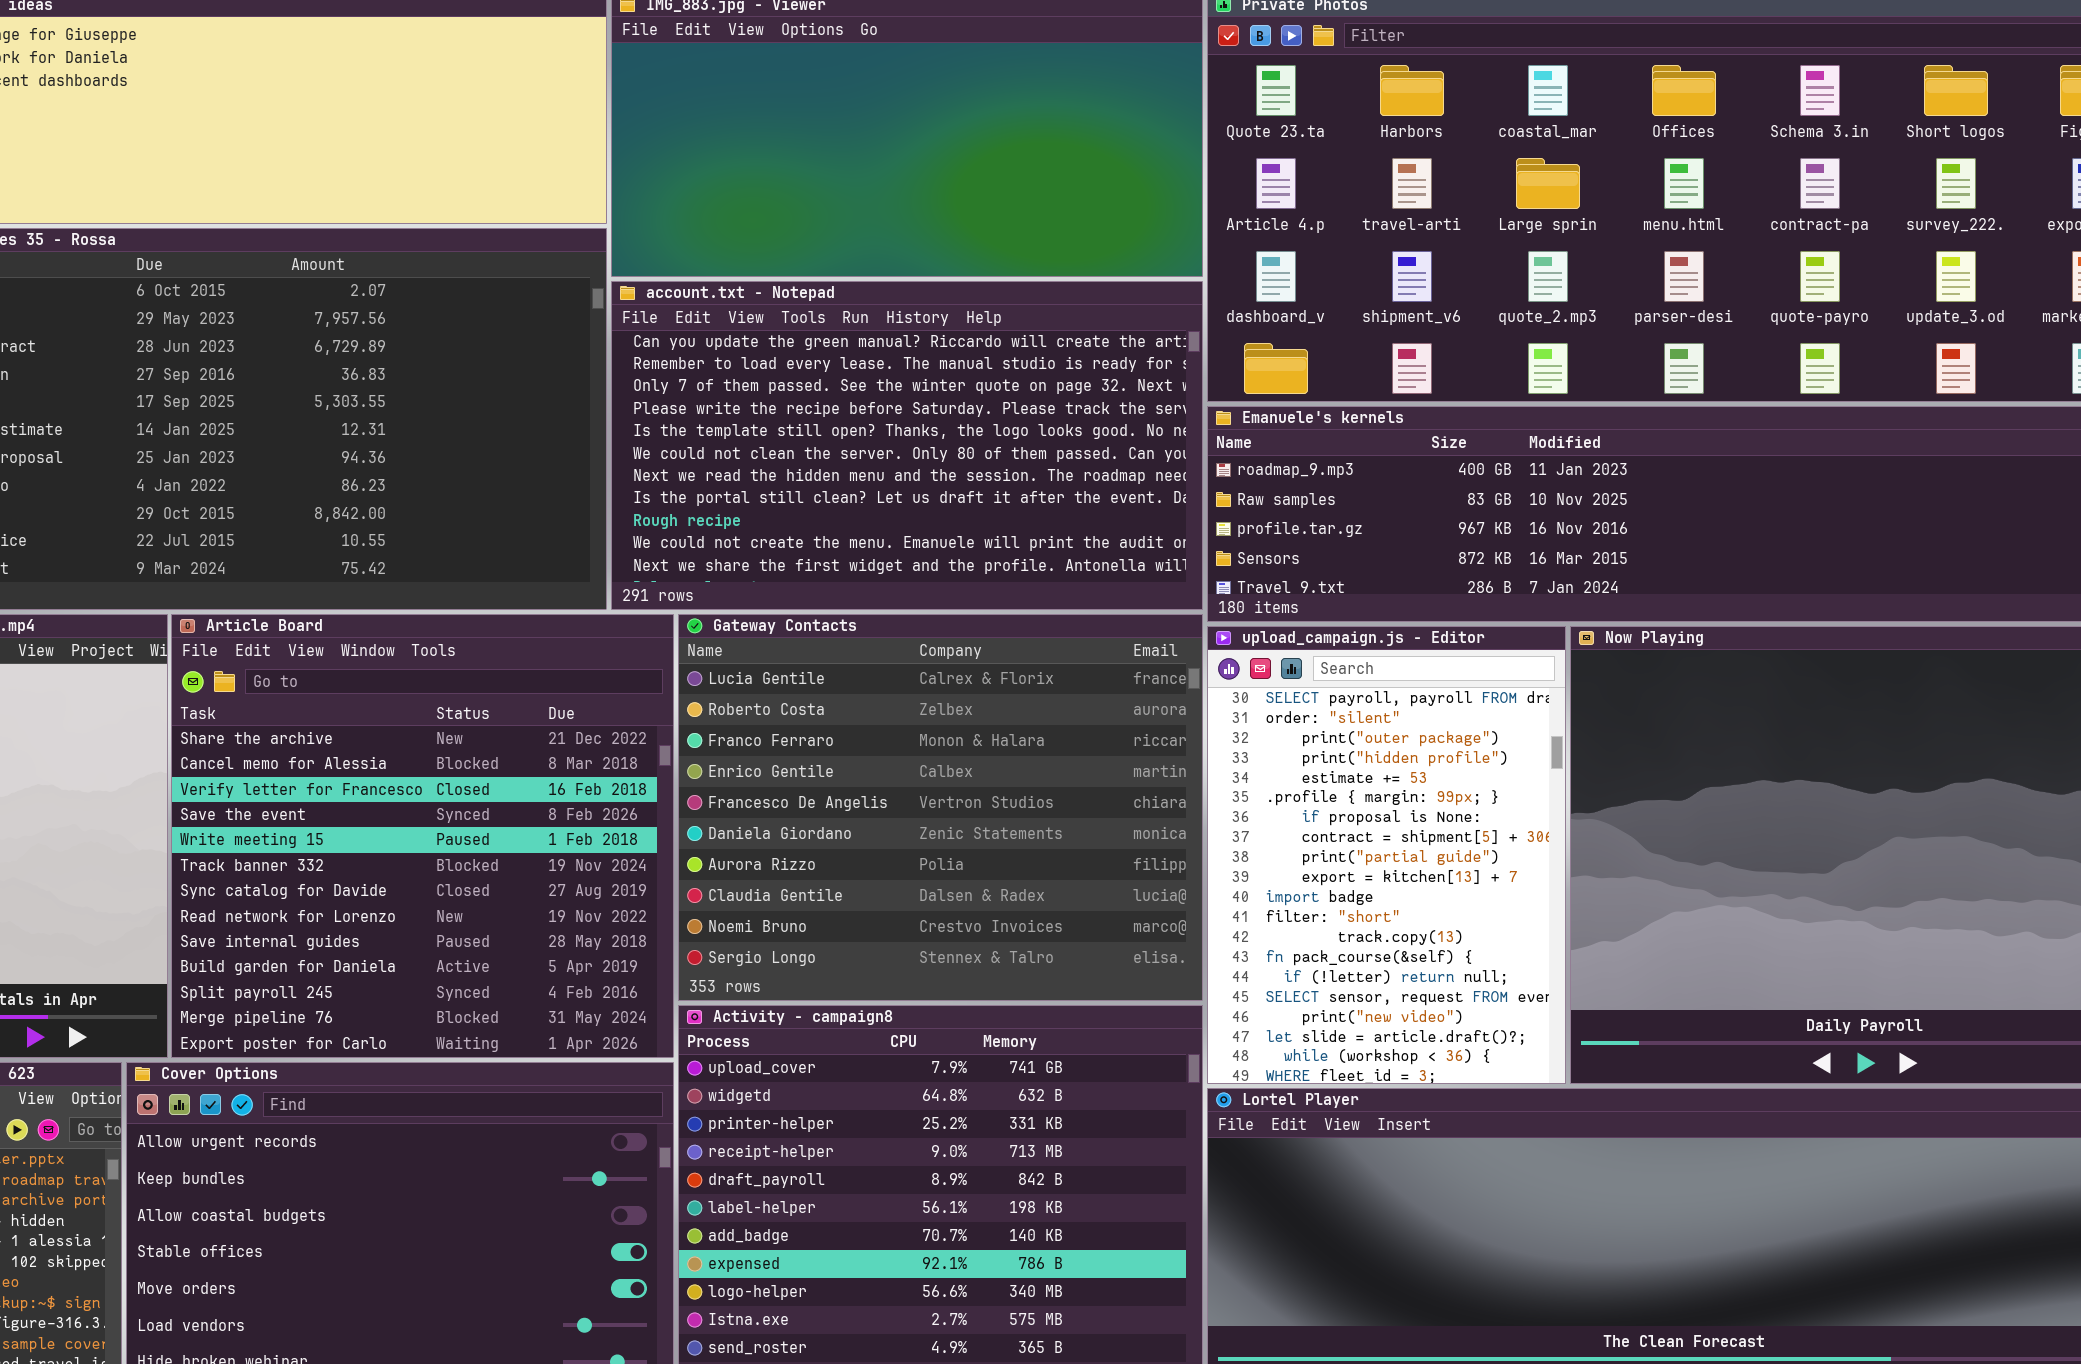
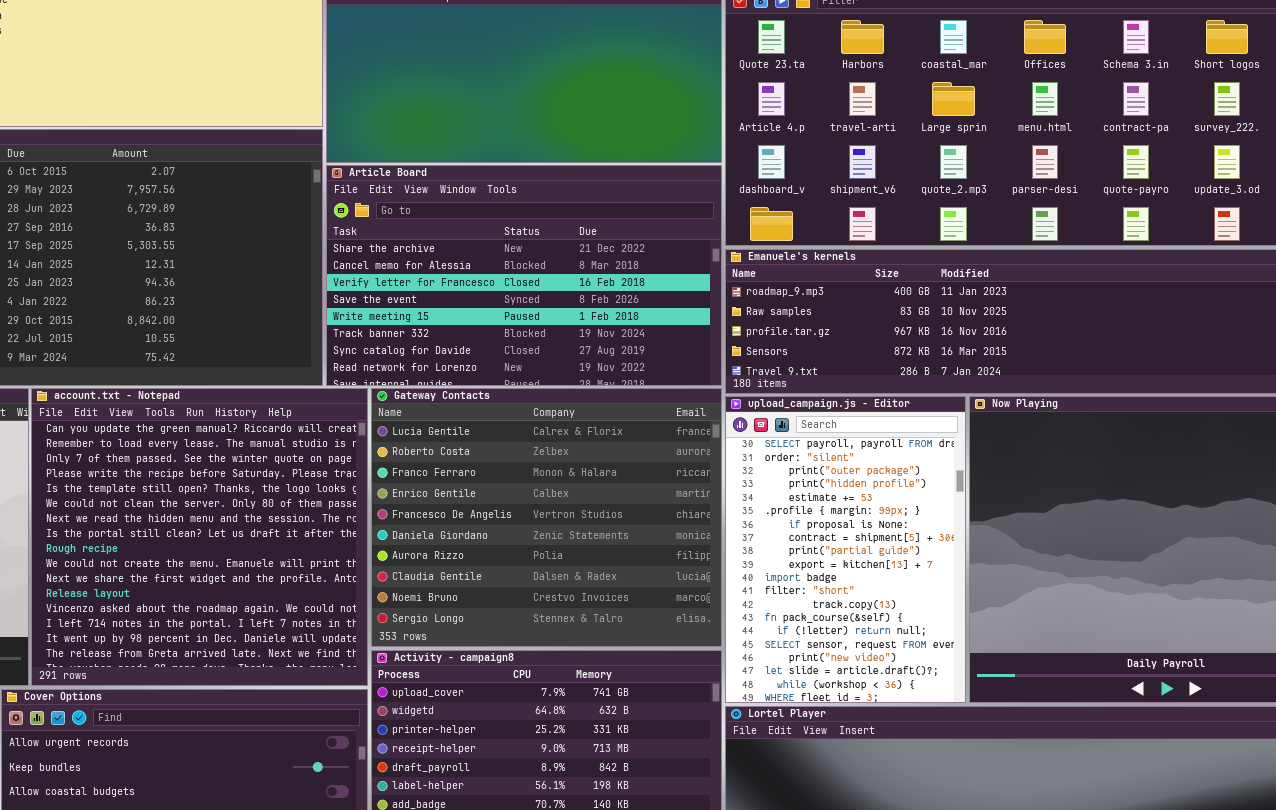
account.txt - Notepad: [611,281,1203,610] -> [31,388,368,686], moved, resized
Article Board: [171,614,674,1058] -> [326,165,722,386], moved, resized

